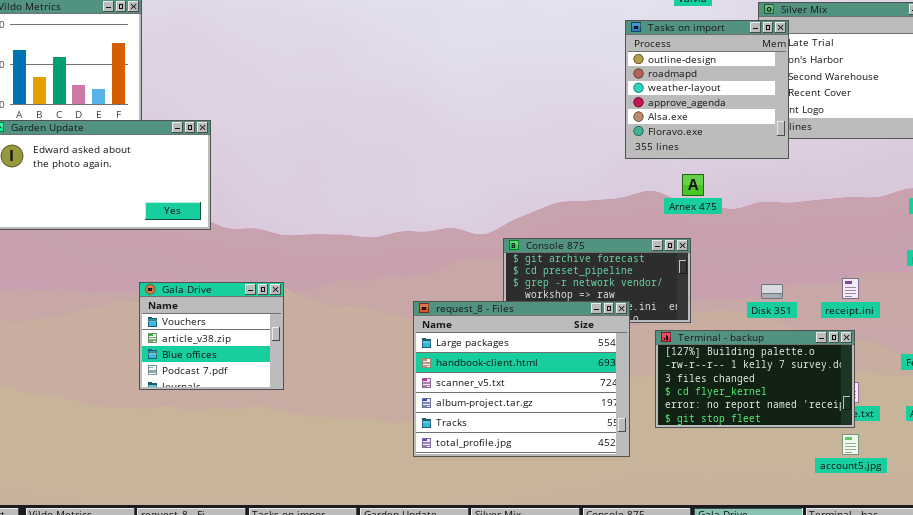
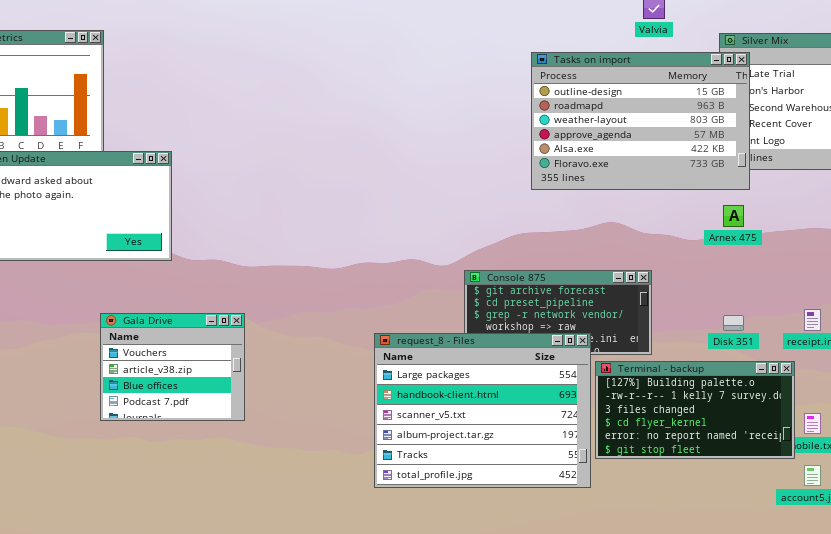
Tasks on import: [625,20,789,159] -> [531,52,750,190], resized
Arnex 475: [682,174,704,196] -> [723,205,744,227], moved
Terminal - backup: [655,330,855,428] -> [595,361,795,459], moved

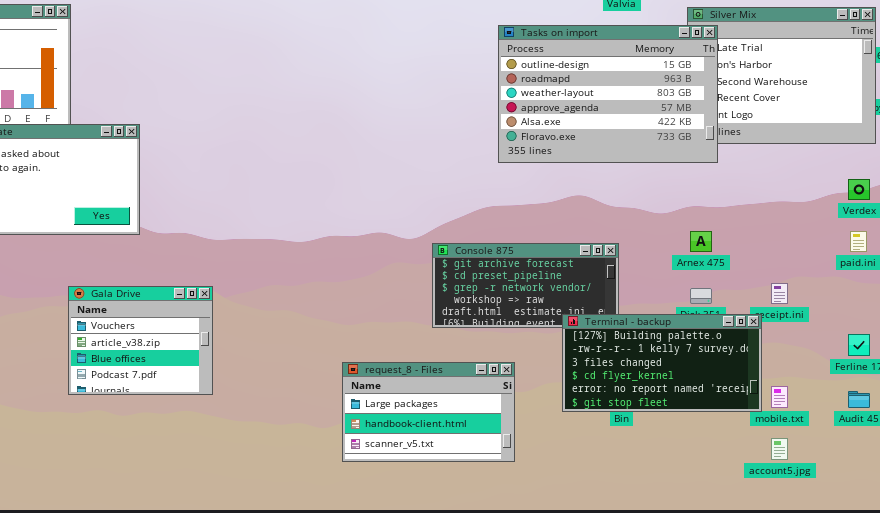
Arnex 475: [723,205,744,227] -> [690,231,712,252], moved
request_8 - Files: [374,333,591,488] -> [342,362,515,462], resized
Terminal - backup: [595,361,795,459] -> [562,314,762,412], moved

